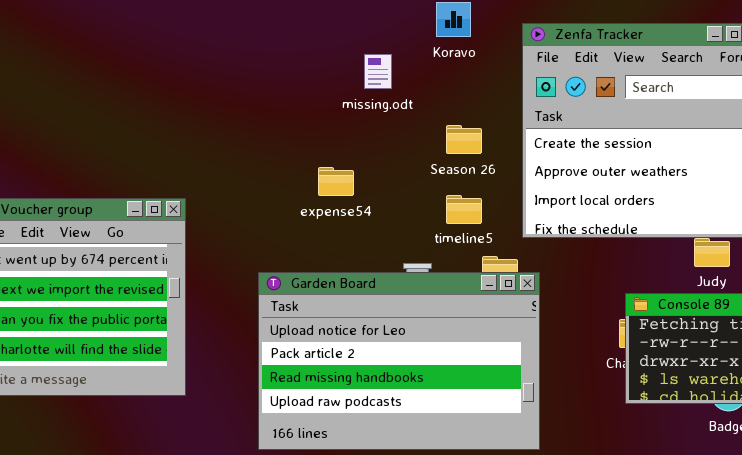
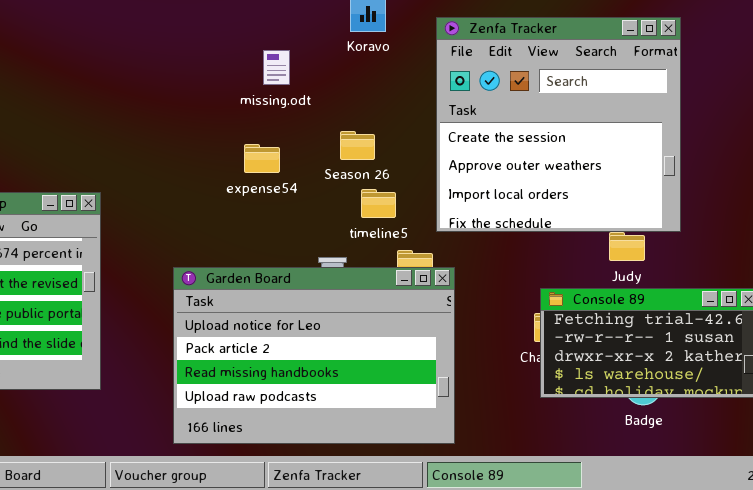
missing.odt: [364,54,392,89] -> [263,50,290,85], moved
Season 26: [446,125,482,154] -> [340,131,375,160], moved
expense54: [318,167,354,196] -> [244,144,280,173], moved

